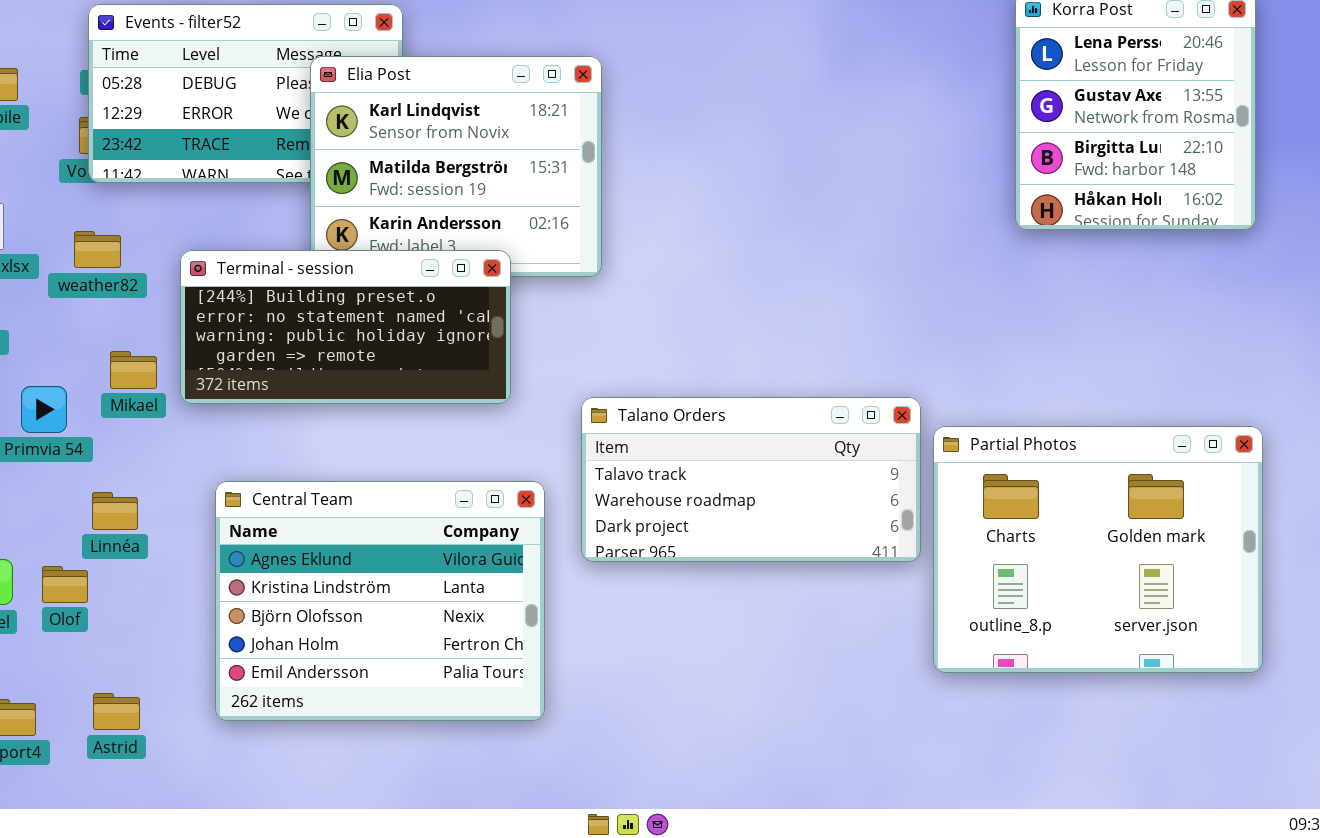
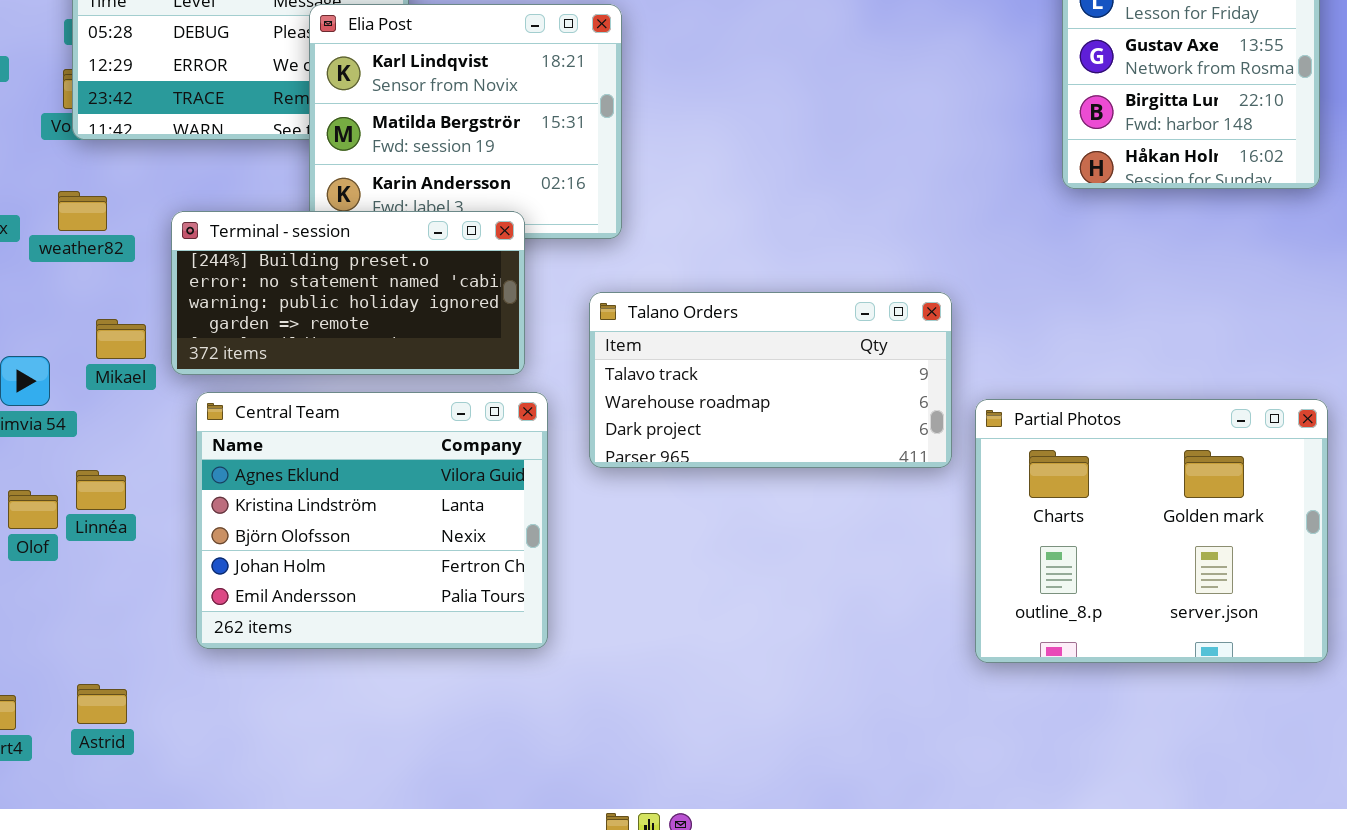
Talano Orders: [581,397,921,562] -> [589,292,952,468], moved
Central Team: [215,481,545,721] -> [196,392,548,649], moved
Olof: [42,566,88,603] -> [8,490,58,529], moved

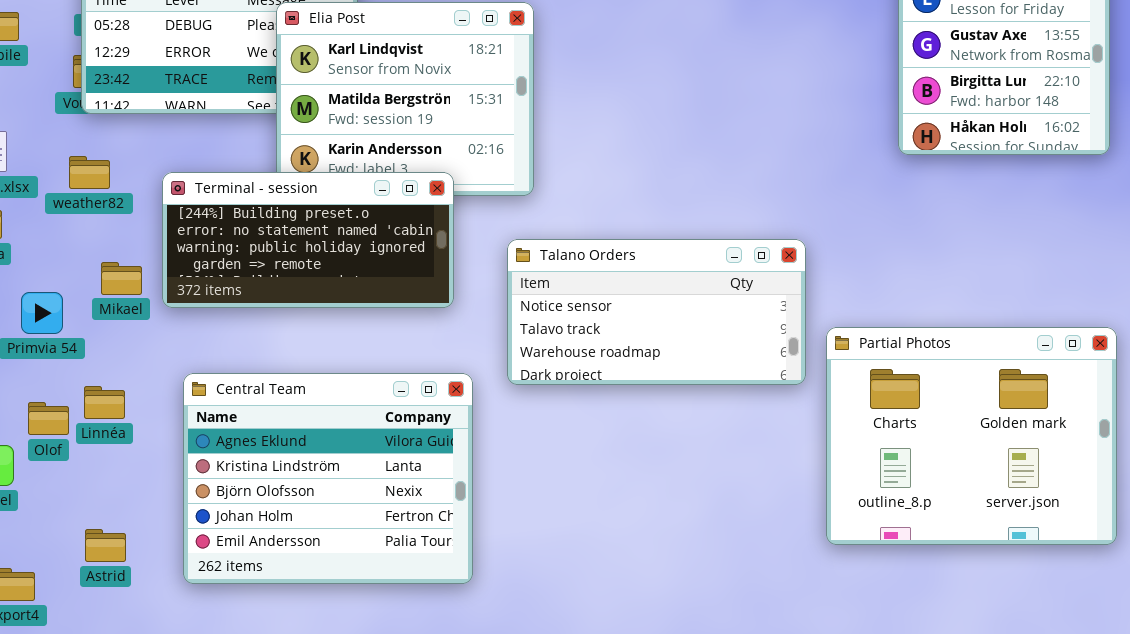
Talano Orders: [589,292,952,468] -> [507,239,806,385], scrolled up 1 row
Central Team: [196,392,548,649] -> [183,373,473,584], moved
Astrid: [77,684,127,724] -> [85,529,126,562], moved

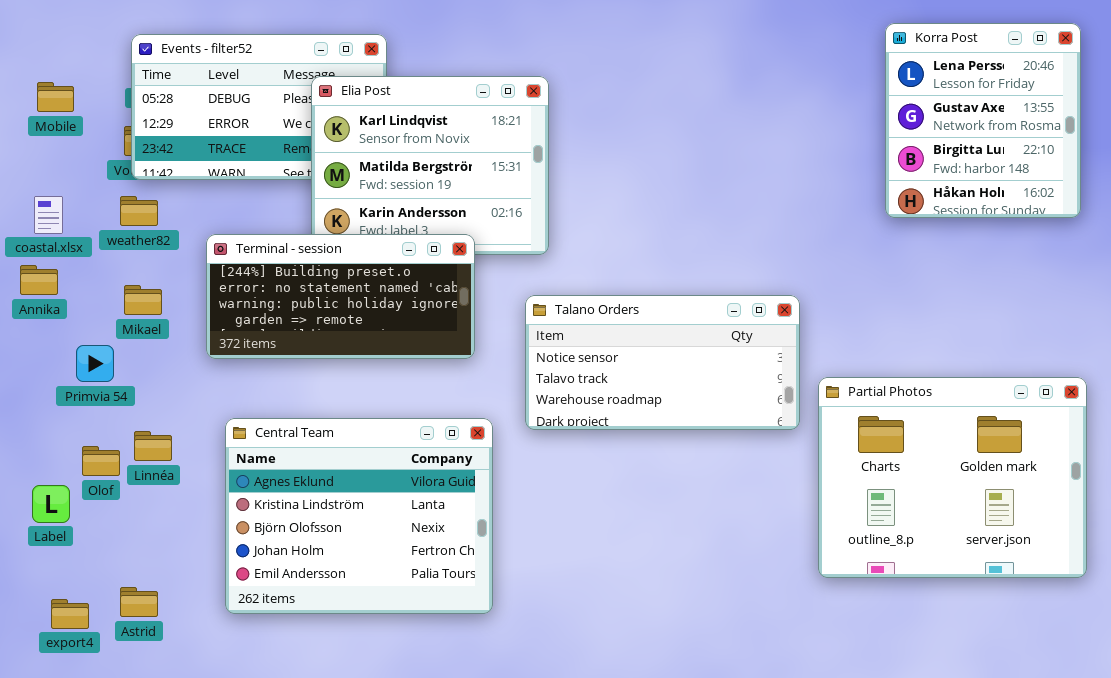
weather82: [69,156,110,189] -> [120,196,158,226], moved
Mikael: [101,262,142,295] -> [124,285,162,315], moved
Astrid: [85,529,126,562] -> [120,587,158,617], moved

